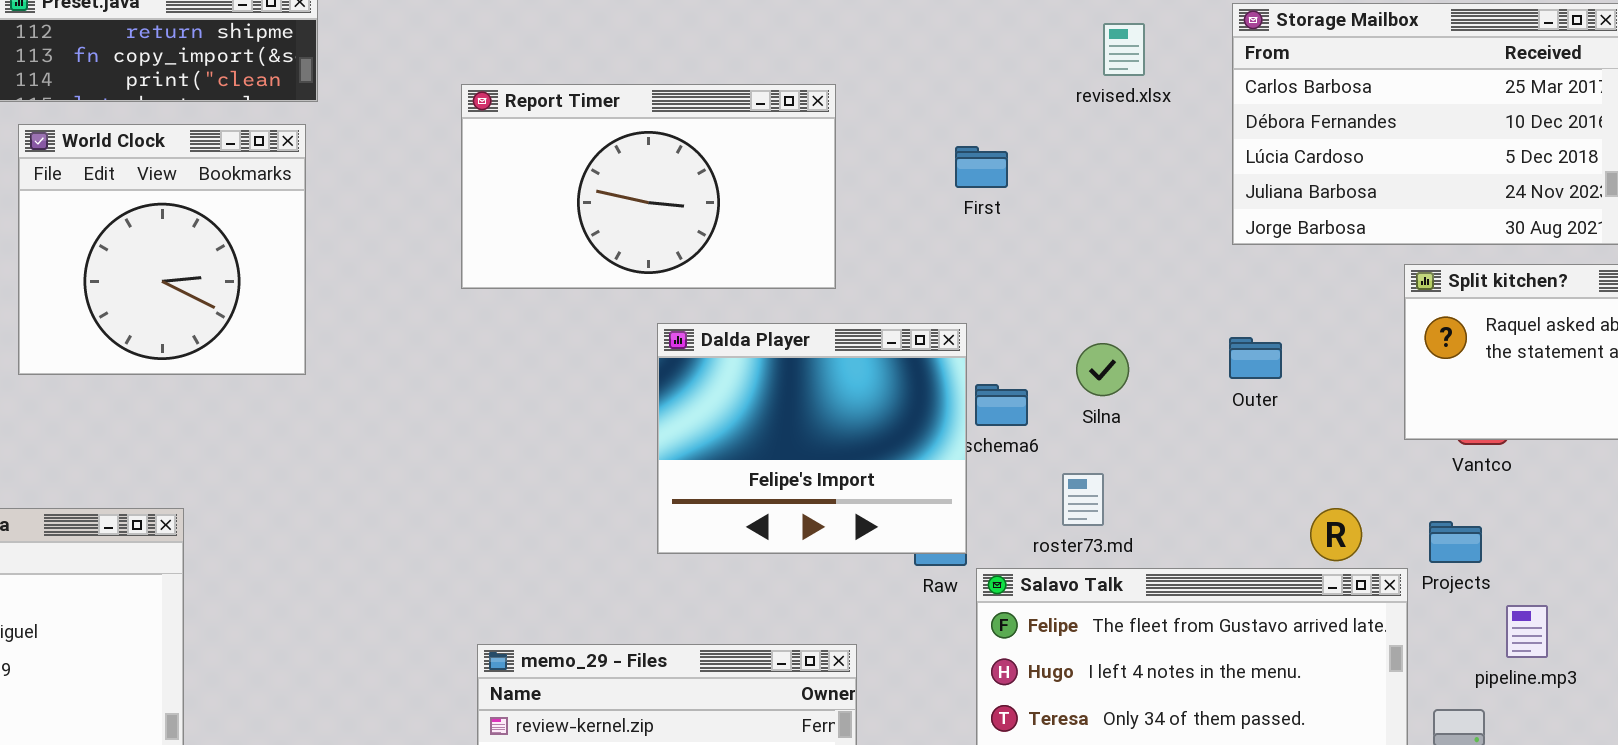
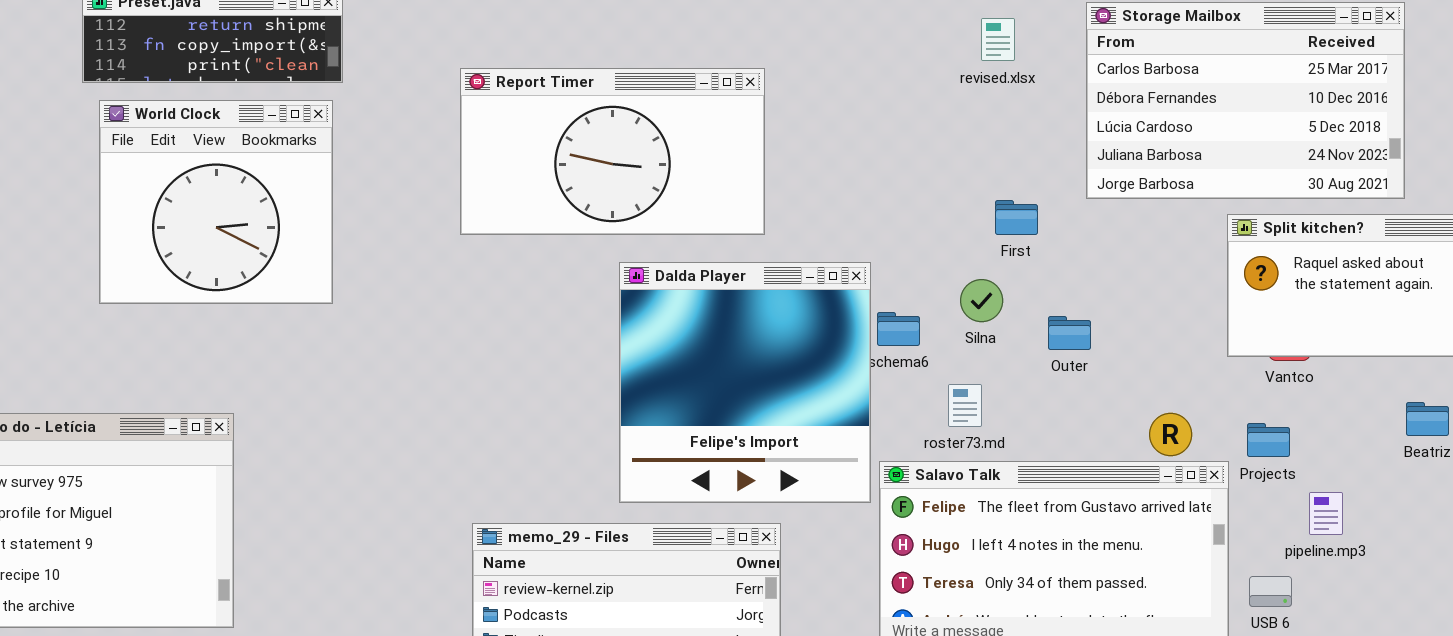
First: [955,146,1008,188] -> [995,200,1038,235], moved
Dalda Player: [657,323,967,554] -> [619,262,871,503], resized
Outer: [1229,337,1282,379] -> [1048,316,1091,350], moved

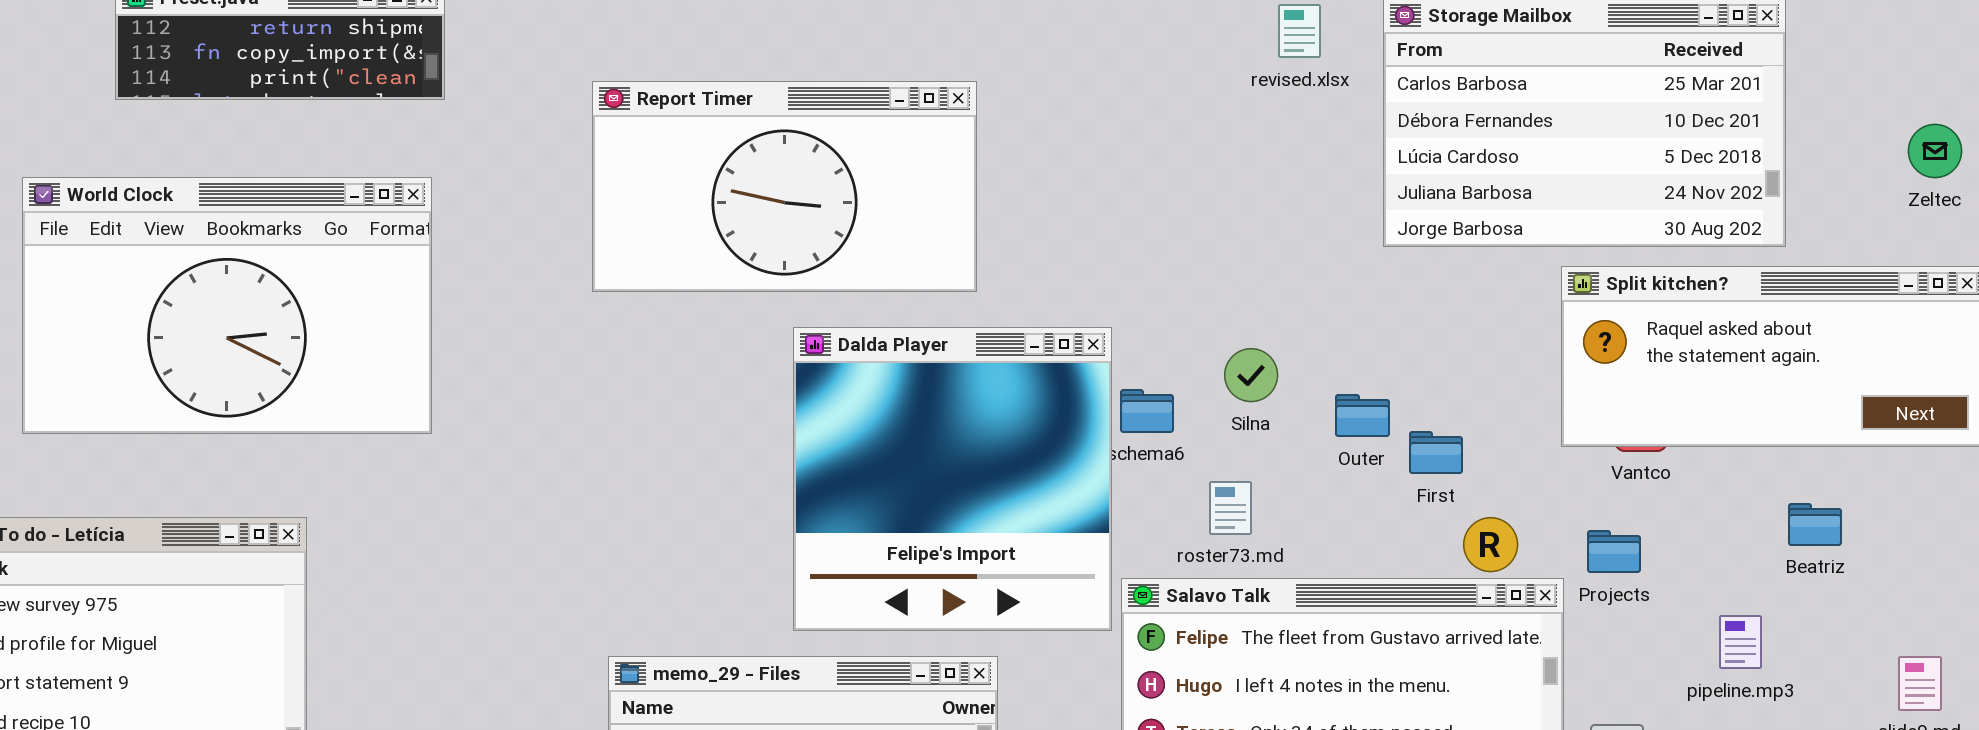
revised.xlsx: [981,18,1015,61] -> [1278,4,1321,58], moved
World Clock: [99,100,333,304] -> [22,177,432,434], moved, resized
First: [995,200,1038,235] -> [1409,431,1463,474], moved
pipeline.mp3: [1309,492,1343,535] -> [1719,615,1762,669], moved

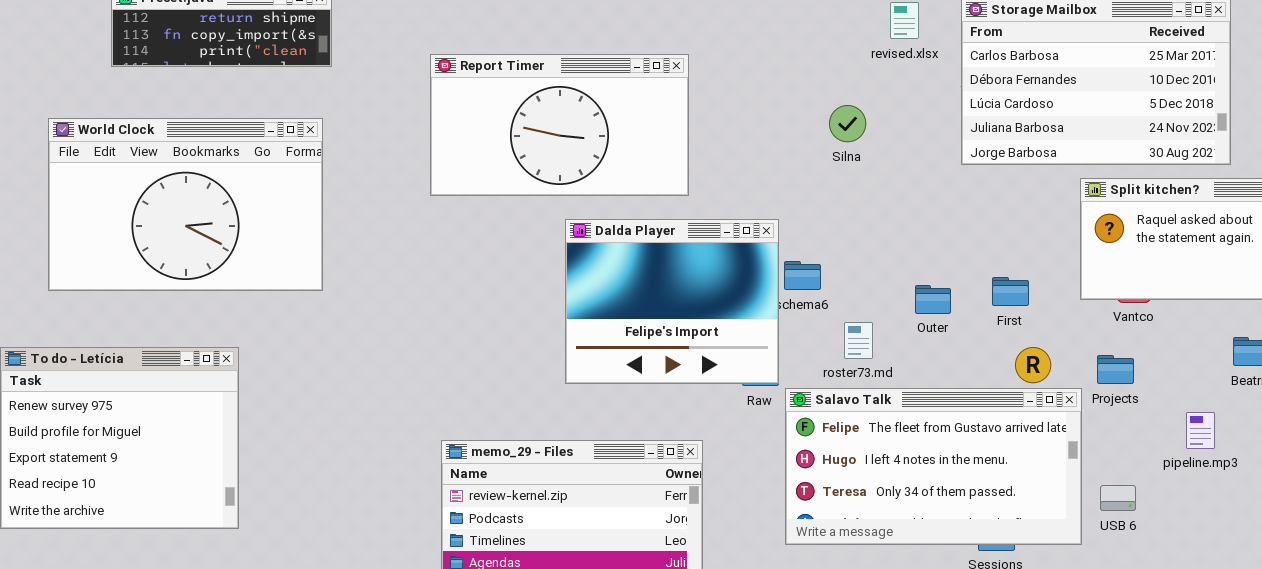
Dalda Player: [793,327,1112,631] -> [565,219,779,384], resized
Silna: [1224,348,1278,402] -> [829,105,866,142], moved
Outer: [1335,394,1390,437] -> [915,285,951,314], moved
First: [1409,431,1463,474] -> [992,277,1029,306], moved

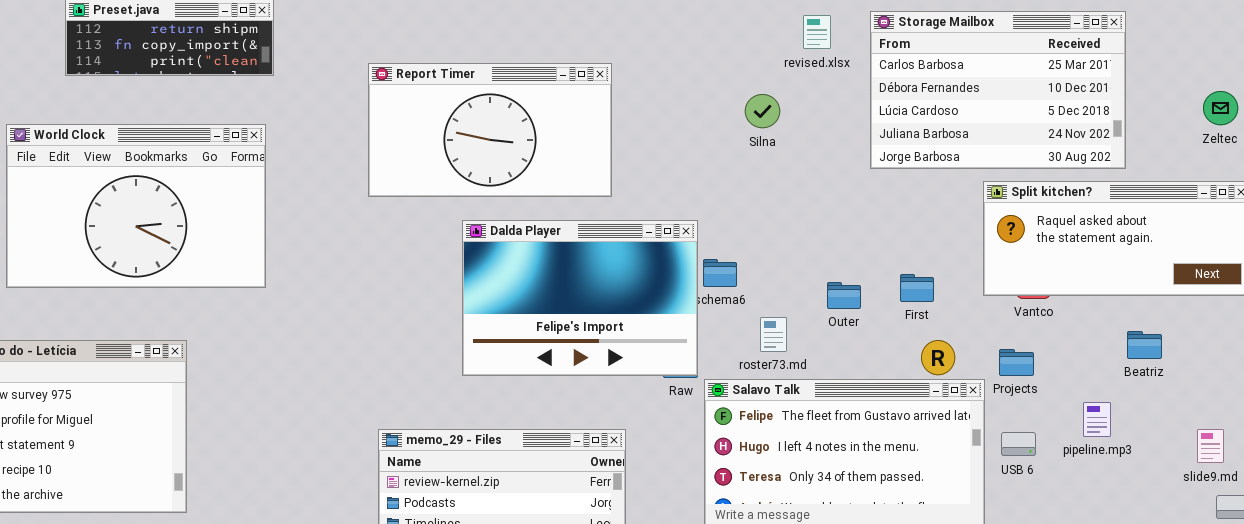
Silna: [829,105,866,142] -> [745,94,780,128], moved
Dalda Player: [565,219,779,384] -> [462,220,698,376], resized
USB 6: [1100,485,1136,511] -> [1001,432,1036,456], moved

